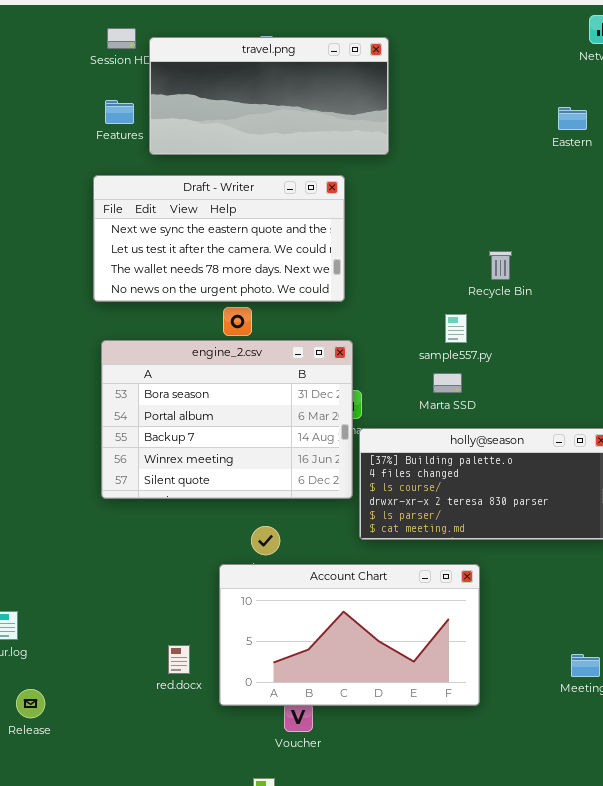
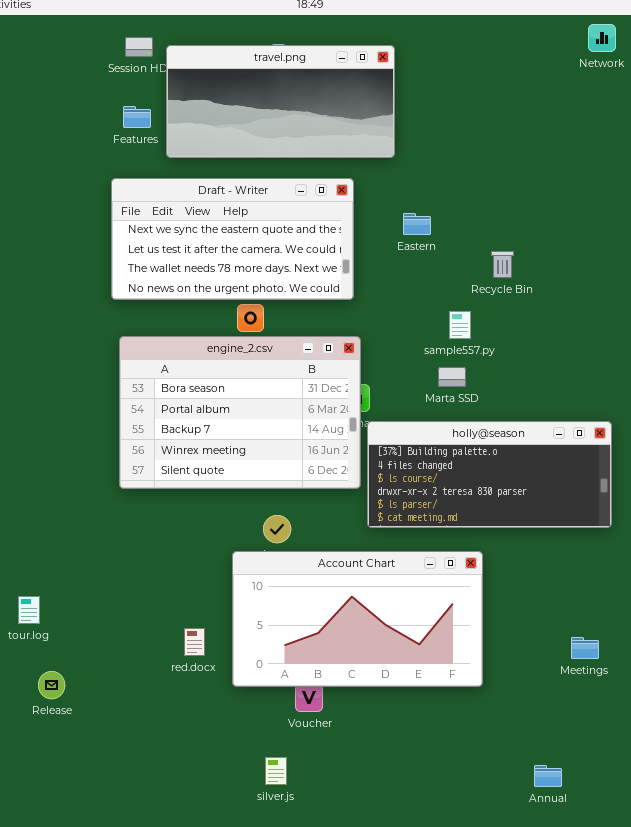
Eastern: [558,107,587,130] -> [403,213,431,235], moved

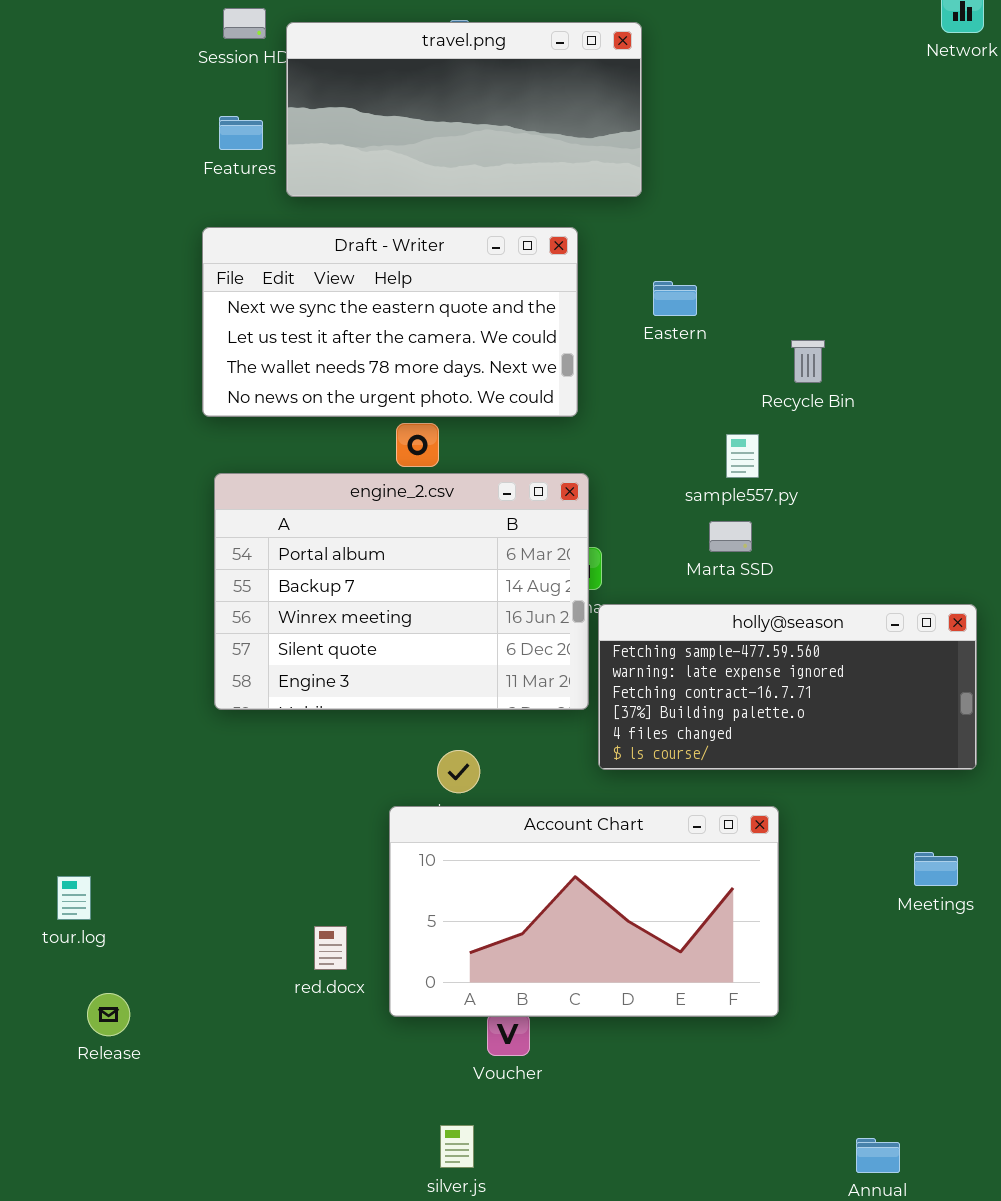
engine_2.csv: [119,336,361,489] -> [214,473,589,710], scrolled down 1 row
holly@season: [367,421,612,528] -> [598,604,977,770], scrolled up 3 rows
Meetings: [571,637,599,659] -> [914,852,958,886], moved

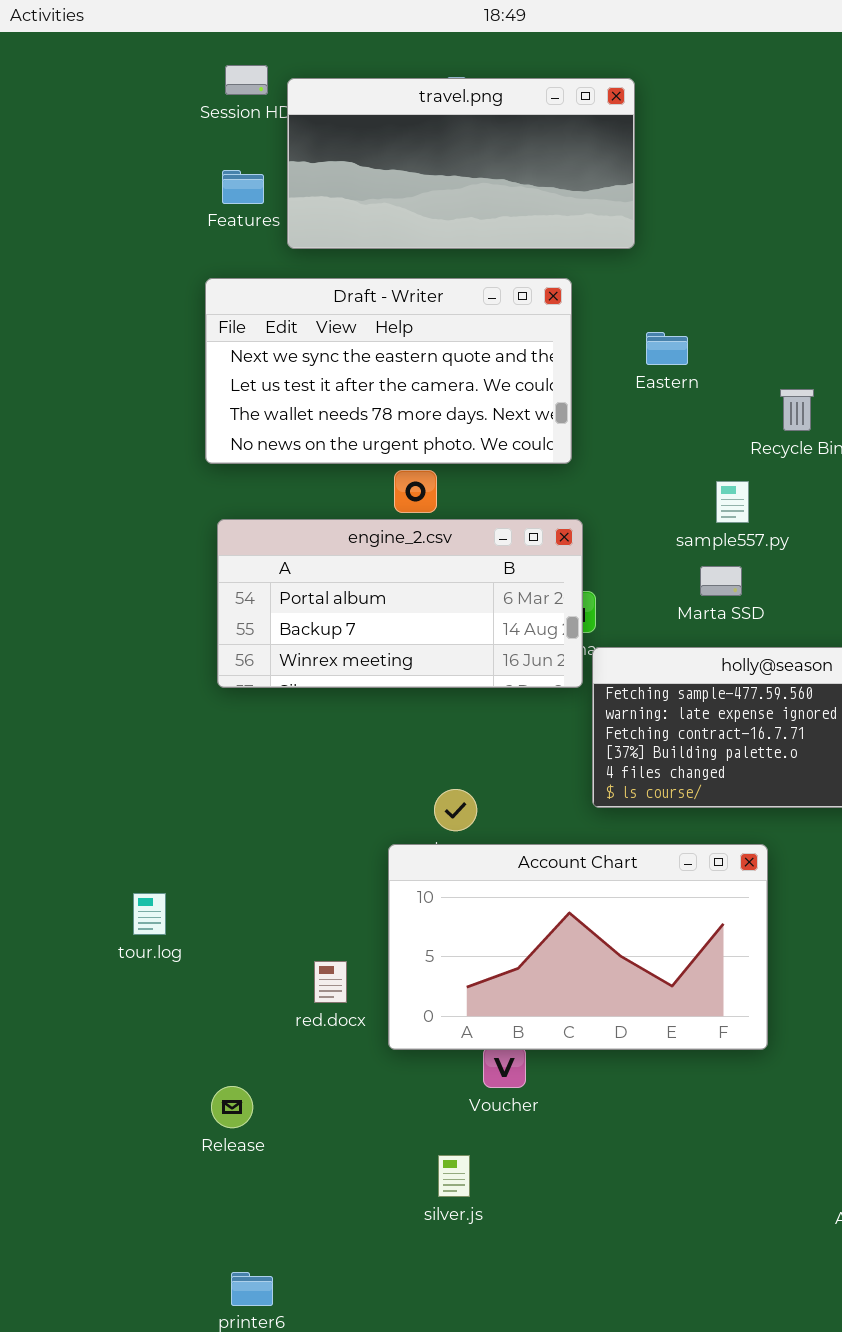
engine_2.csv: [214,473,589,710] -> [217,519,583,688], resized
tour.log: [57,876,91,920] -> [133,893,166,935], moved
Release: [87,993,130,1036] -> [211,1086,253,1128], moved

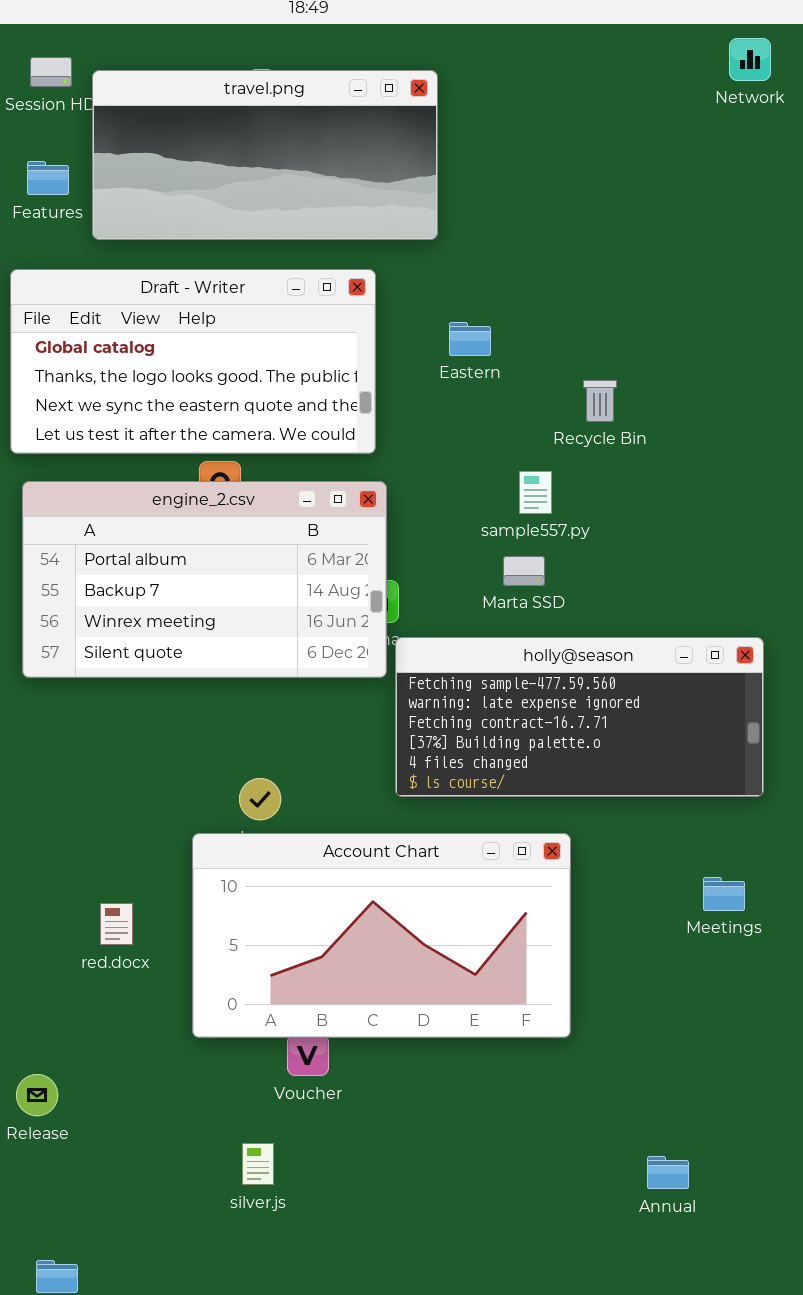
Draft - Writer: [205,278,572,464] -> [10,269,376,454], scrolled up 2 rows
engine_2.csv: [217,519,583,688] -> [22,481,387,678], resized
red.docx: [314,961,347,1003] -> [100,903,133,945], moved

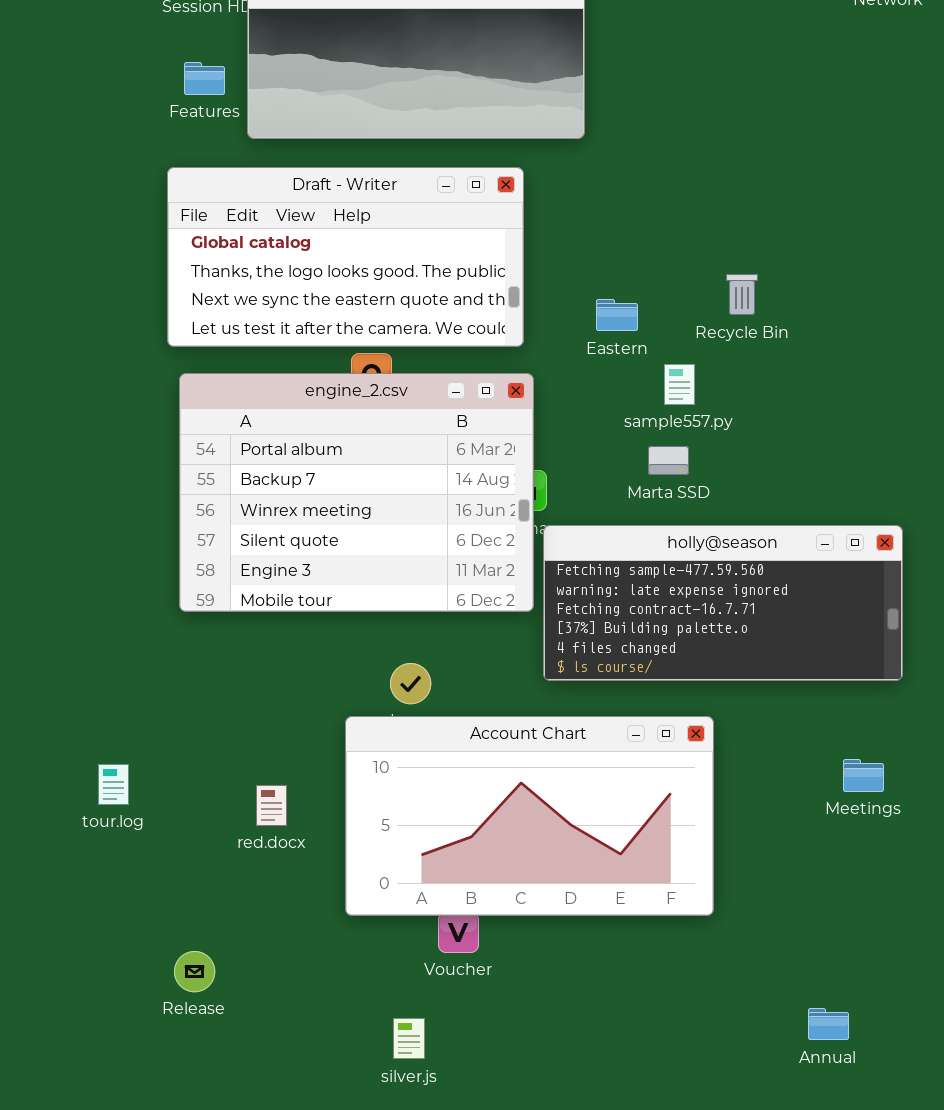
Eastern: [449,322,491,356] -> [596,299,638,331], moved
engine_2.csv: [22,481,387,678] -> [179,373,534,612], resized
Annual: [647,1156,689,1189] -> [808,1008,849,1040], moved

